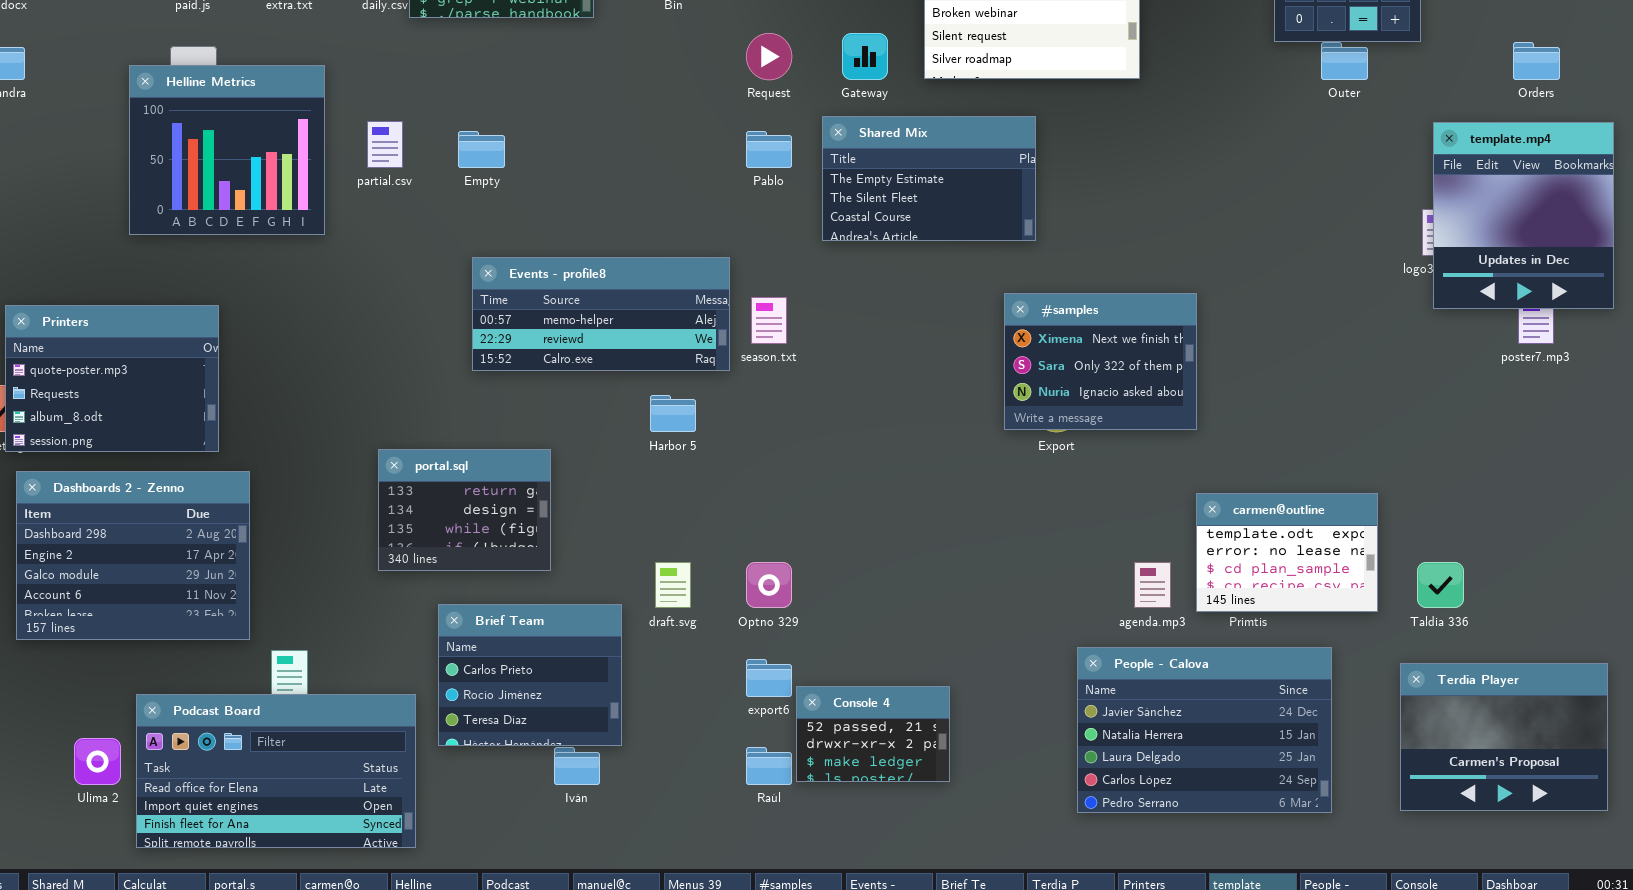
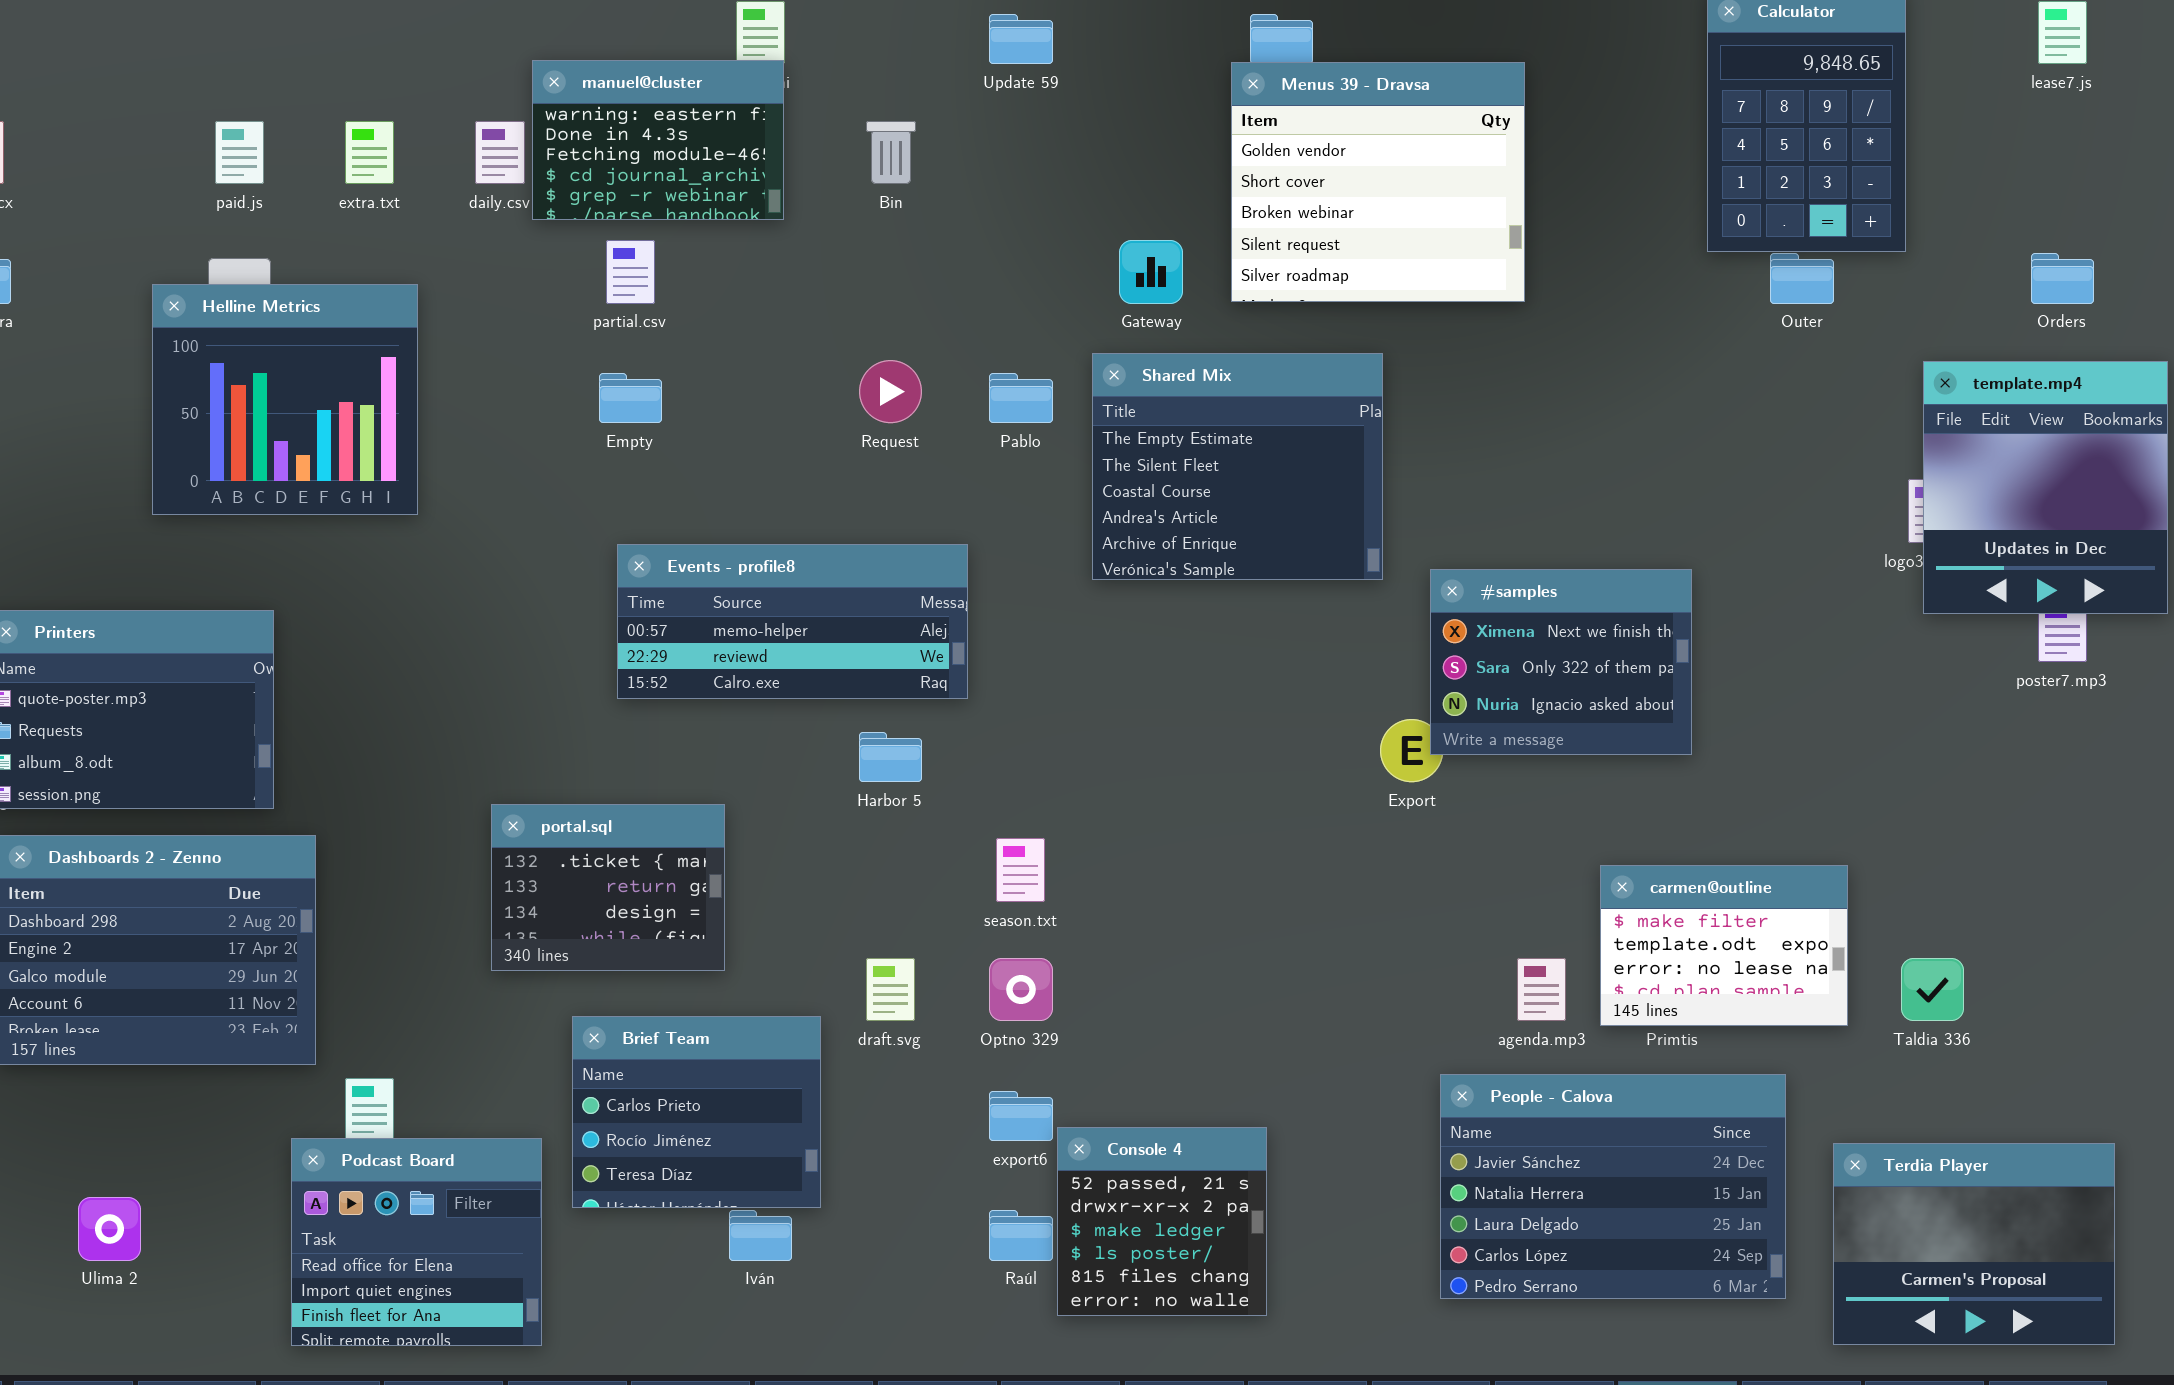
Request: [746,33,792,80] -> [859,360,922,423], moved
Shared Mix: [822,116,1036,241] -> [1092,353,1383,580], resized
partial.csv: [367,121,403,168] -> [606,240,655,304], moved
#samples: [1004,293,1197,430] -> [1430,569,1692,755], moved
season.txt: [751,297,787,344] -> [996,838,1045,902], moved
portal.sql: [378,449,551,571] -> [491,804,725,971], scrolled up 1 row
carmen@outline: [1196,493,1378,612] -> [1600,865,1848,1026], scrolled up 1 row
Terdia Player: [1400,663,1608,811] -> [1833,1143,2115,1345], moved
Console 4: [796,686,950,782] -> [1057,1127,1267,1316], resized
Podcast Board: [136,694,416,848] -> [291,1138,542,1346], resized

